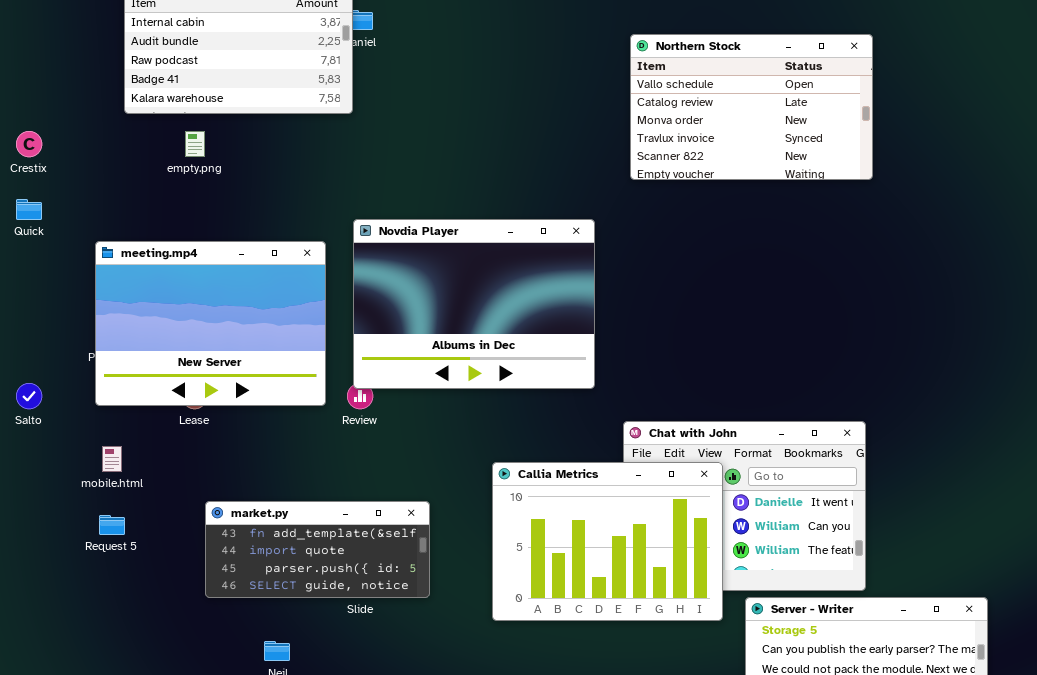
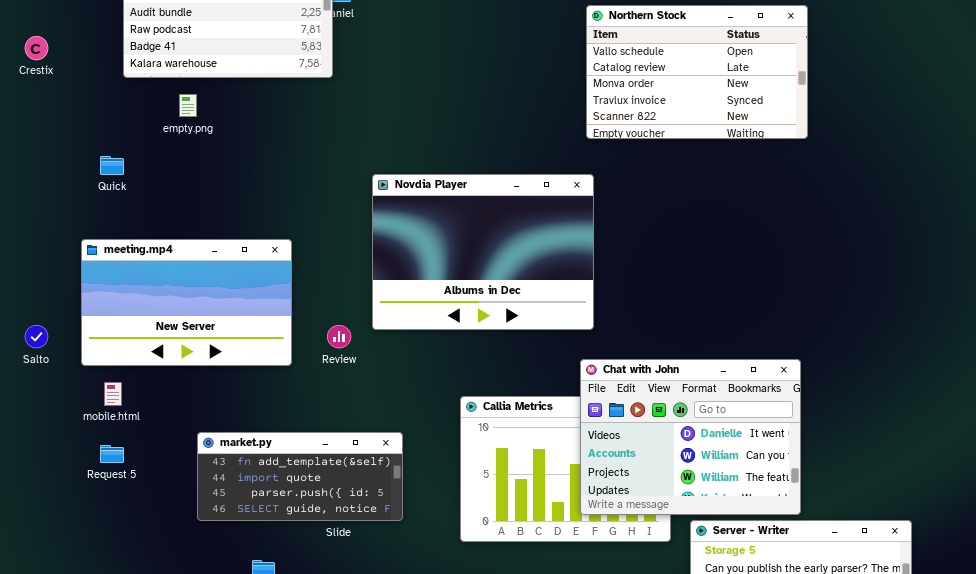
Crestix: [16,131,42,157] -> [25,36,48,60], moved
Quick: [16,199,42,220] -> [100,156,124,175], moved
Novdia Player: [353,219,595,389] -> [372,174,594,330], moved
meeting.mp4: [95,241,326,406] -> [81,239,292,366], moved, resized
Chat with John: [623,421,866,591] -> [580,359,801,515], raised

